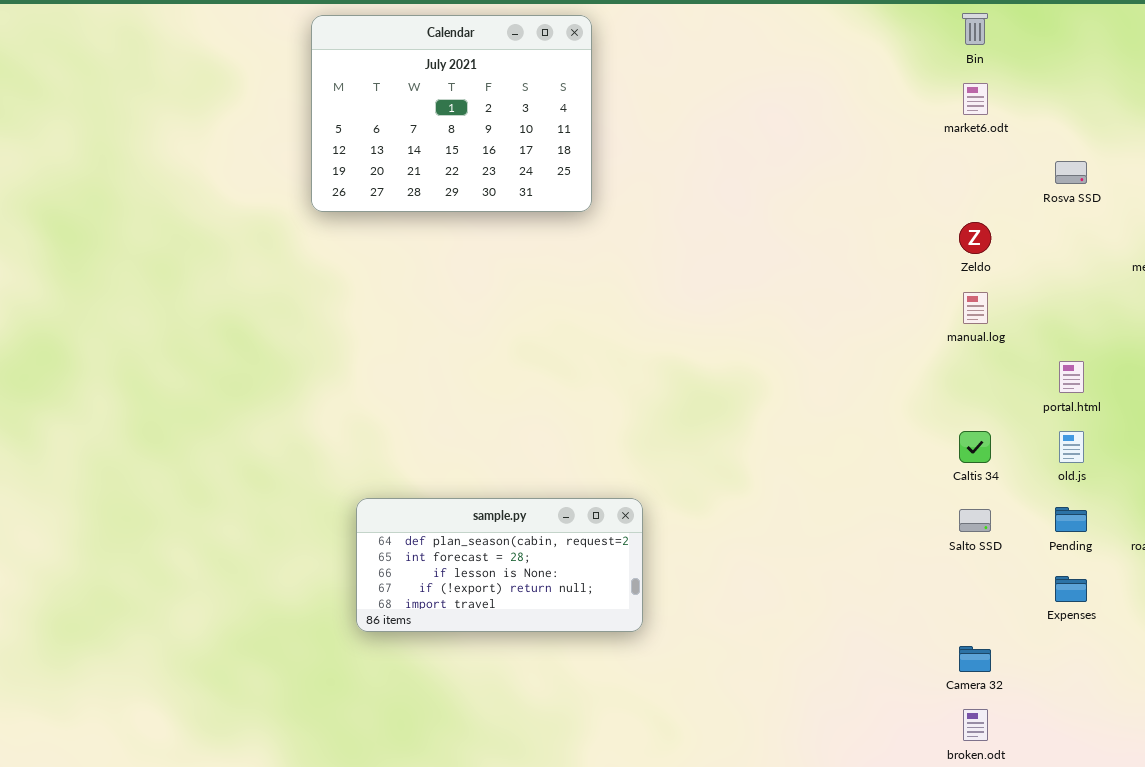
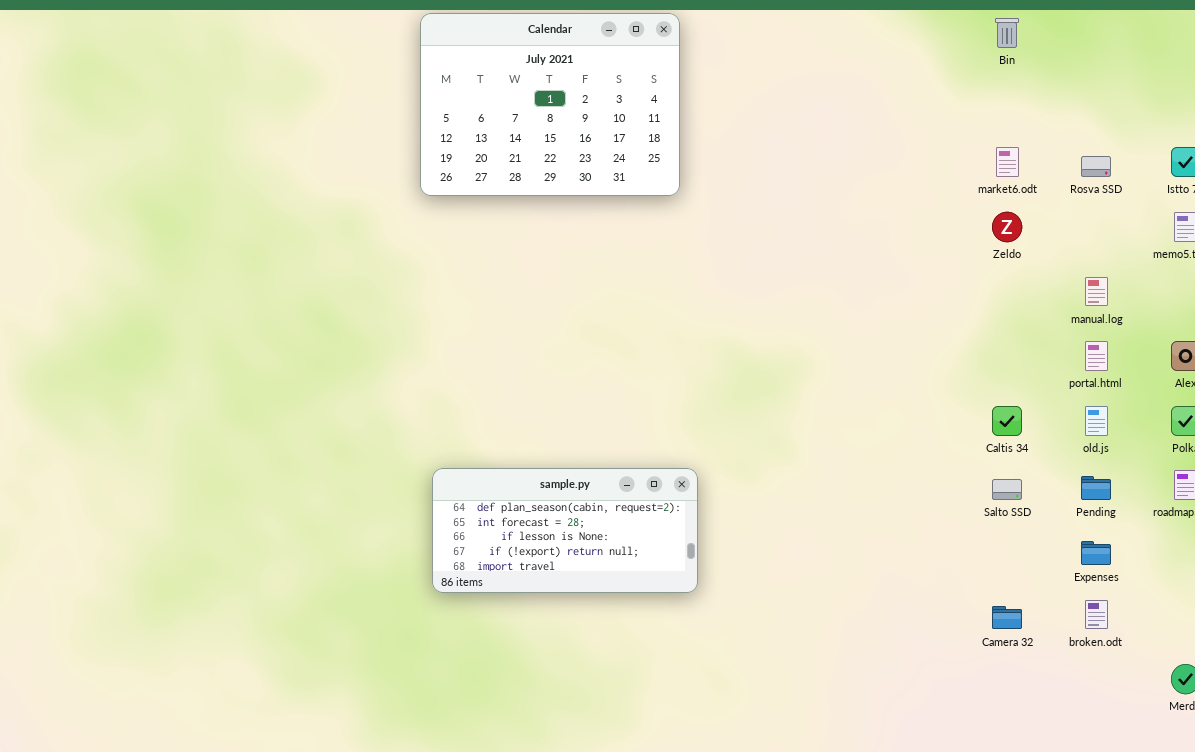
Calendar: [311,15,592,212] -> [420,13,680,196], moved
market6.odt: [963,83,988,115] -> [996,147,1019,177], moved
manual.log: [963,292,988,324] -> [1085,277,1108,306], moved
broken.odt: [963,709,988,741] -> [1085,600,1108,629], moved

